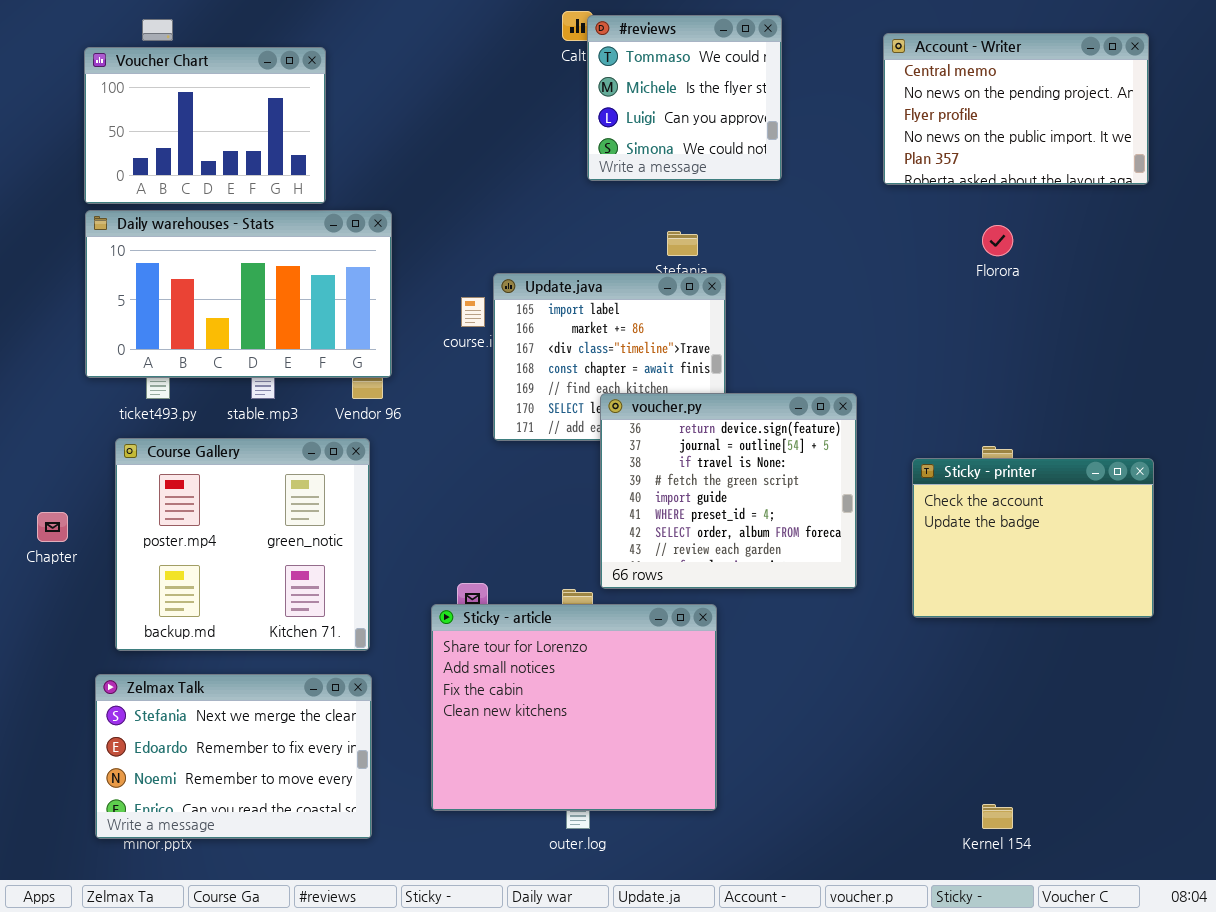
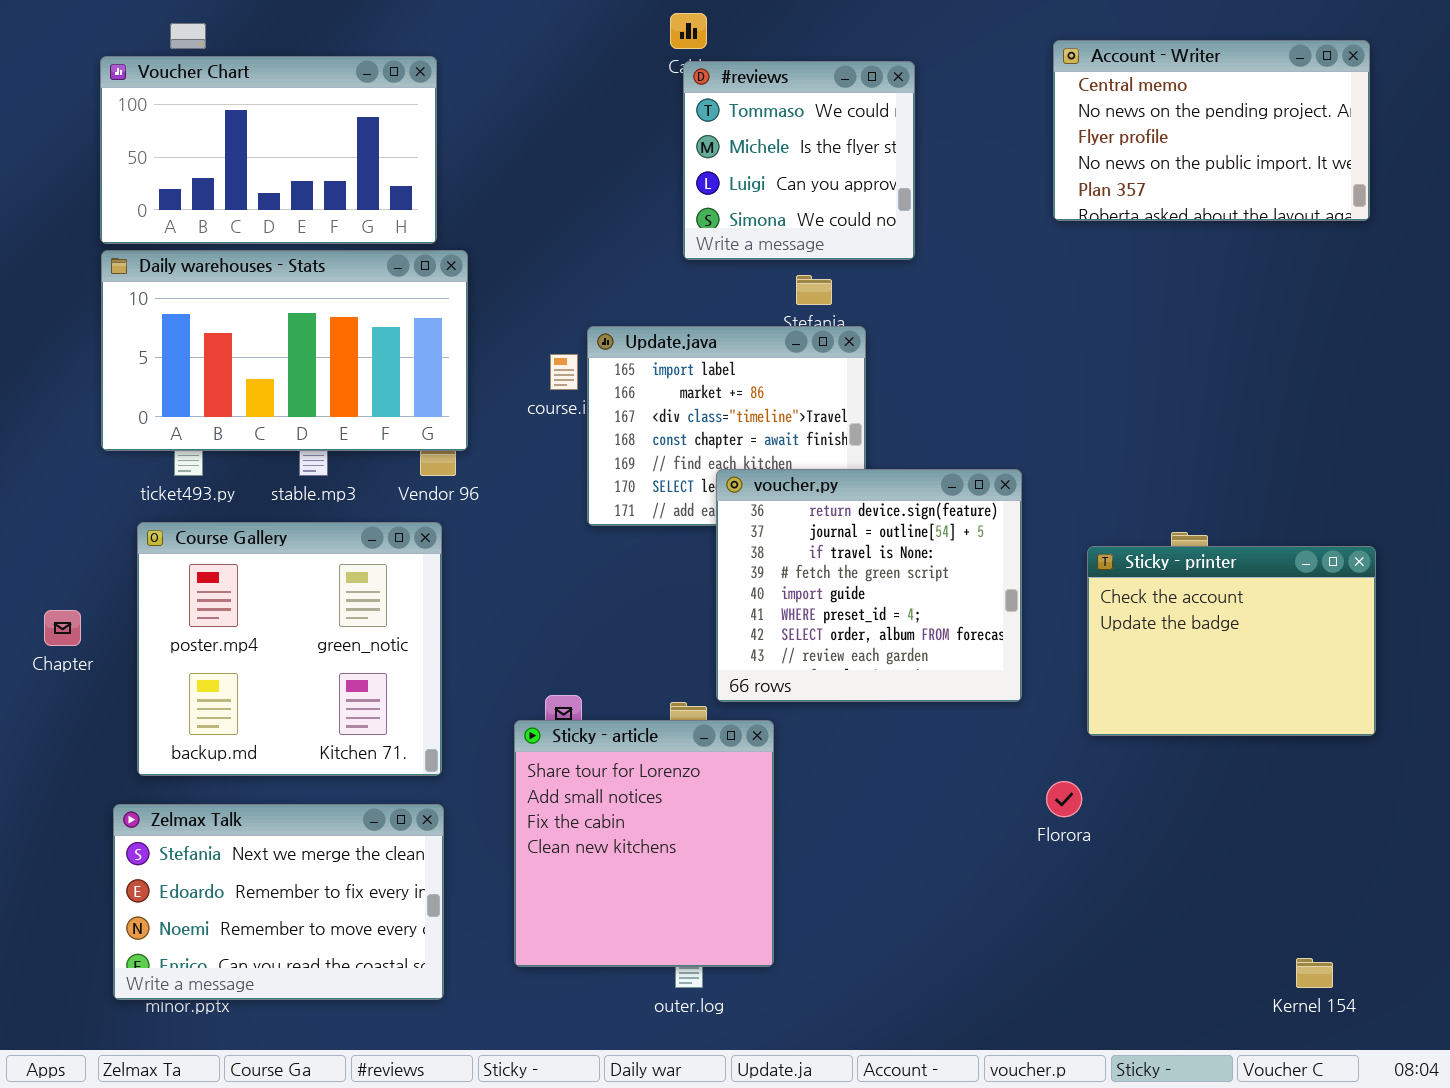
#reviews: [587,15,782,181] -> [683,61,915,260], moved
Voucher Chart: [84,47,326,204] -> [100,56,437,244], resized
Florora: [982,225,1013,256] -> [1046,781,1082,817], moved
Sticky - article: [431,604,717,811] -> [514,720,774,967], resized
Kernel 154: [982,804,1013,829] -> [1296,958,1333,988], moved

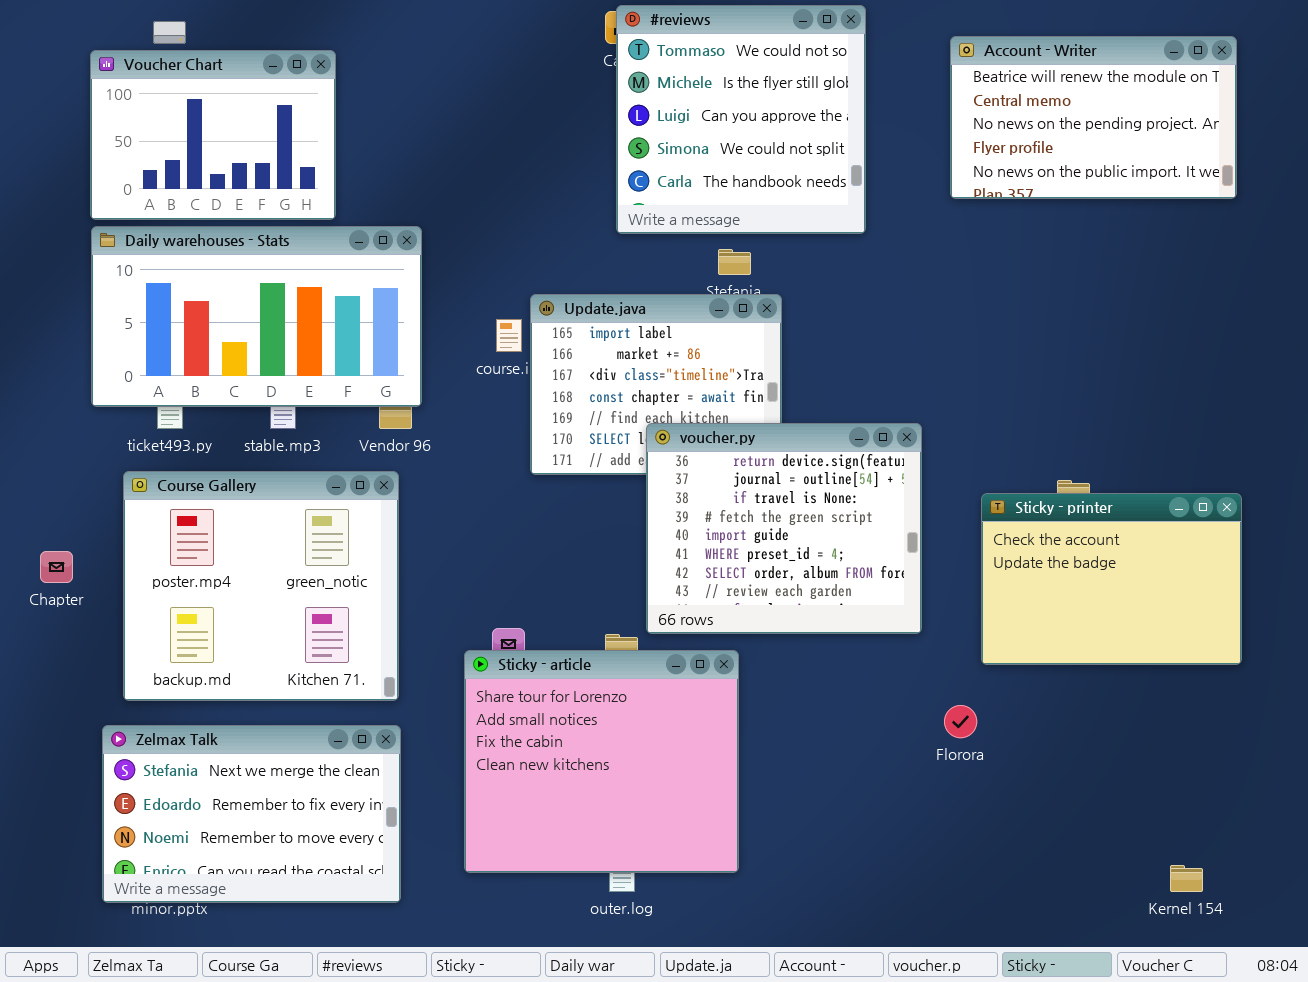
Account - Writer: [1053,40,1370,221] -> [950,36,1237,199], scrolled up 1 row
Voucher Chart: [100,56,437,244] -> [90,50,336,220], resized
#reviews: [683,61,915,260] -> [616,5,866,234], resized
Sticky - article: [514,720,774,967] -> [464,650,739,873], resized

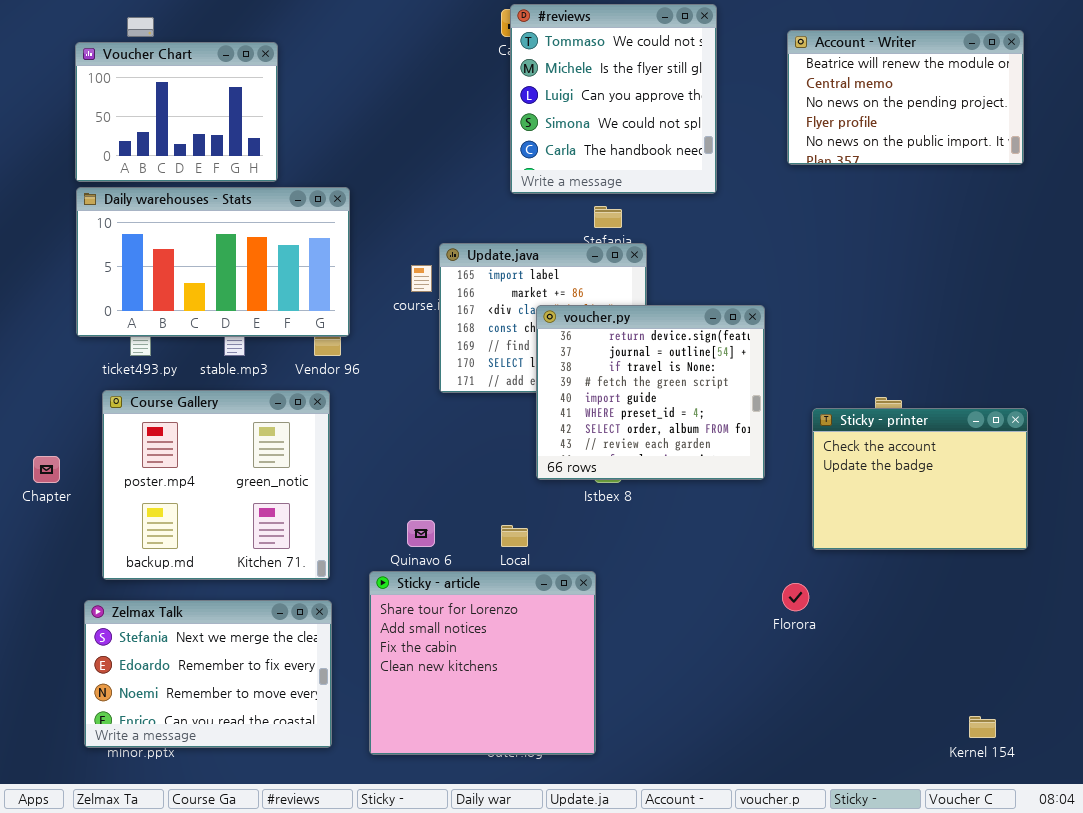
voucher.py: [646,423,922,634] -> [536,305,765,480], moved
Sticky - article: [464,650,739,873] -> [369,571,596,755], moved

